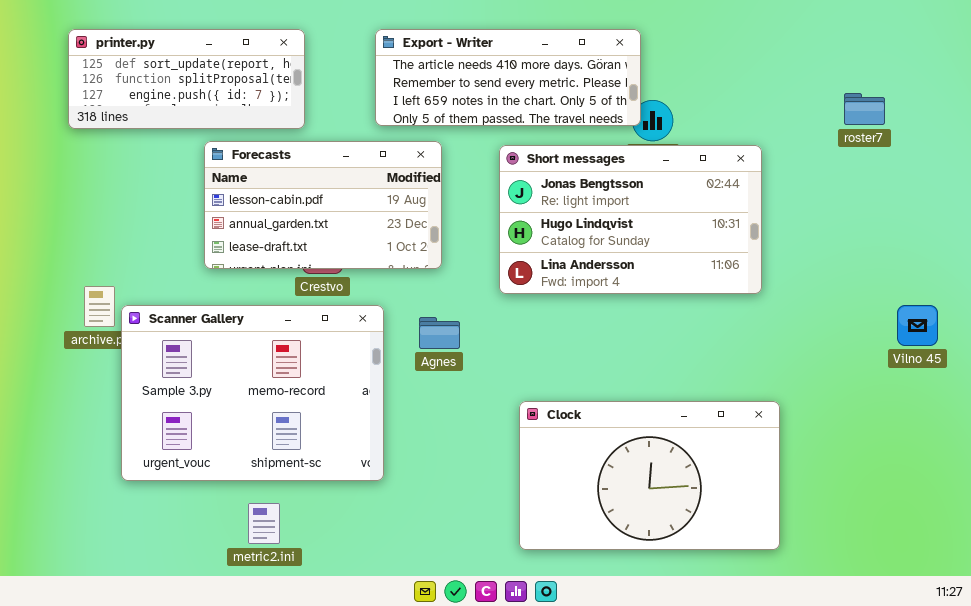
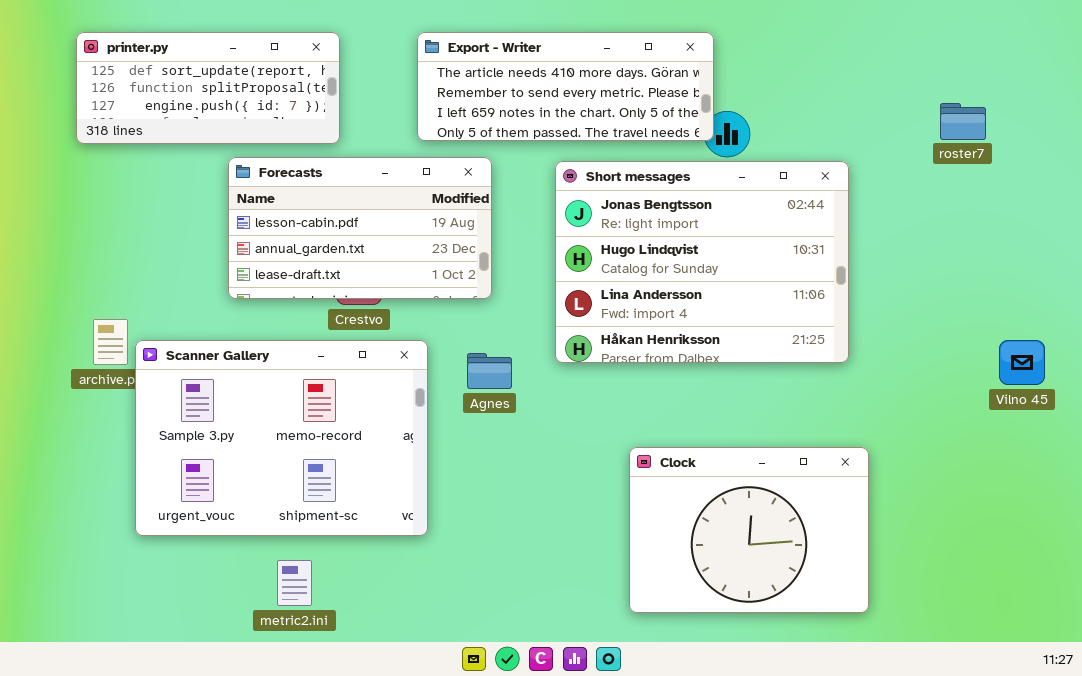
Short messages: [499,145,762,294] -> [555,161,849,363], resized
Clock: [519,401,780,550] -> [629,447,869,613], resized

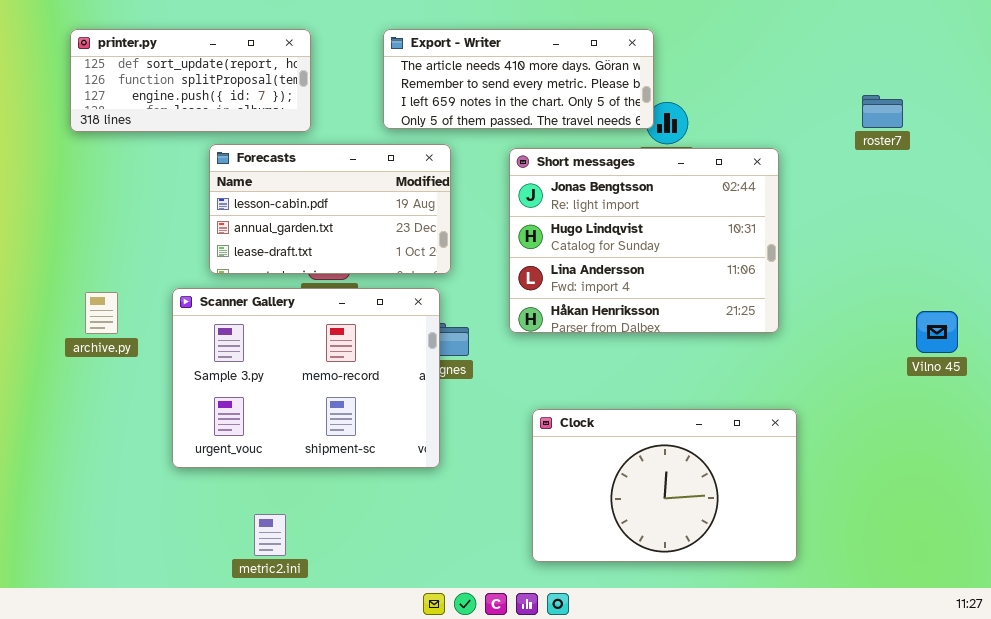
Scanner Gallery: [135,340,428,536] -> [172,288,440,468], moved
Clock: [629,447,869,613] -> [532,409,797,562], resized

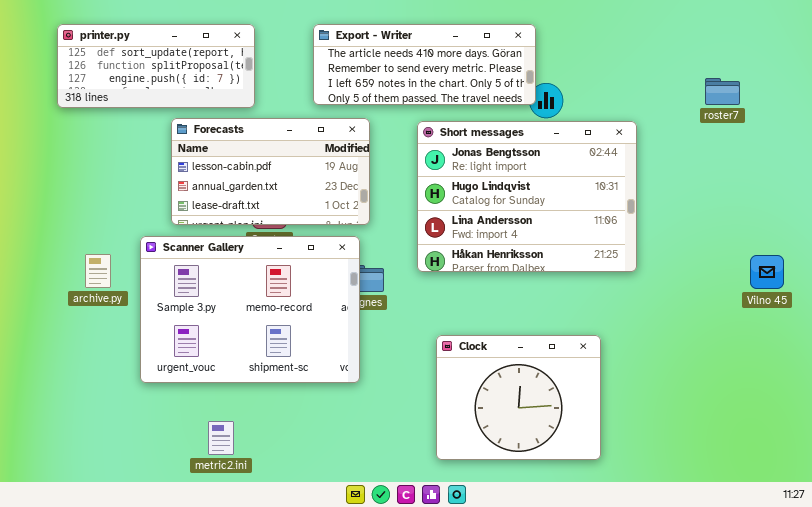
archive.py: [85,292,118,334] -> [85,254,111,288], moved
Clock: [532,409,797,562] -> [436,335,601,460], resized

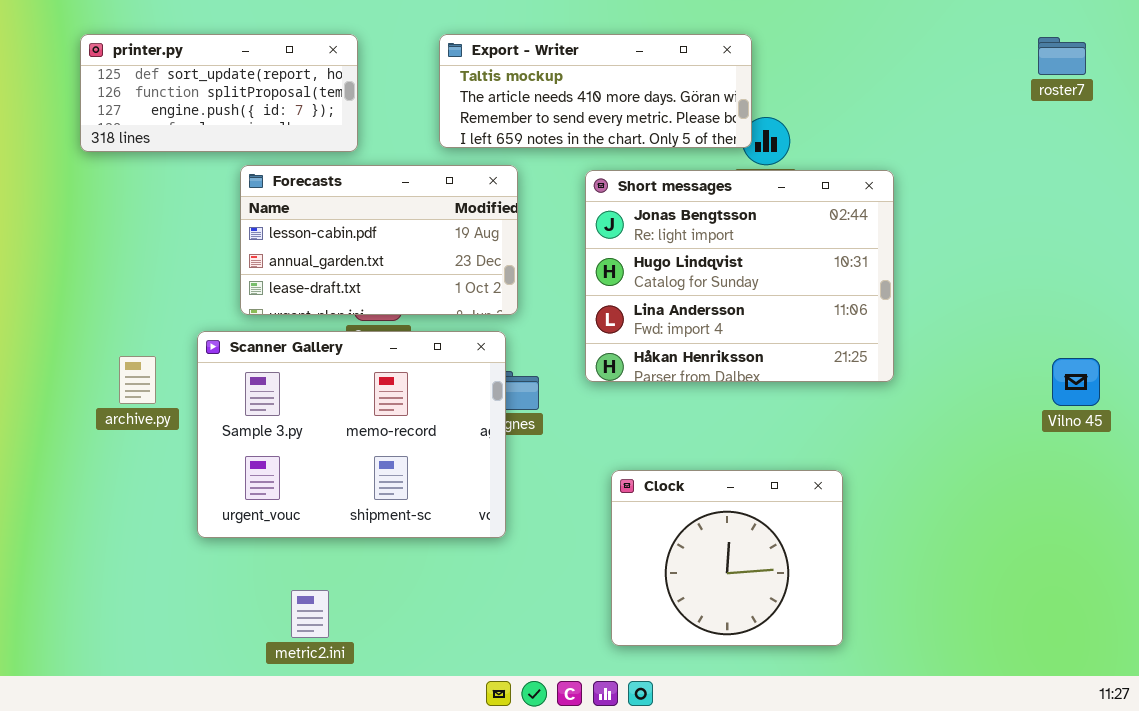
Export - Writer: [313,24,536,105] -> [439,34,752,148], scrolled up 1 row
roster7: [705,78,740,105] -> [1038,37,1086,75], moved

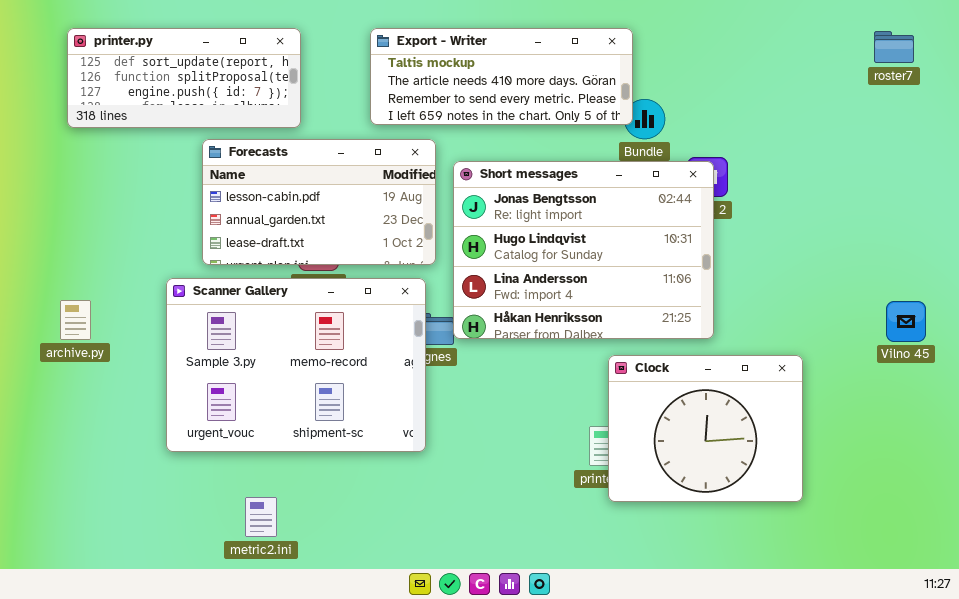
Short messages: [585,170,894,382] -> [453,161,714,339], moved
archive.py: [119,356,156,404] -> [60,300,91,340], moved
Clock: [611,470,843,646] -> [608,355,803,502], moved

